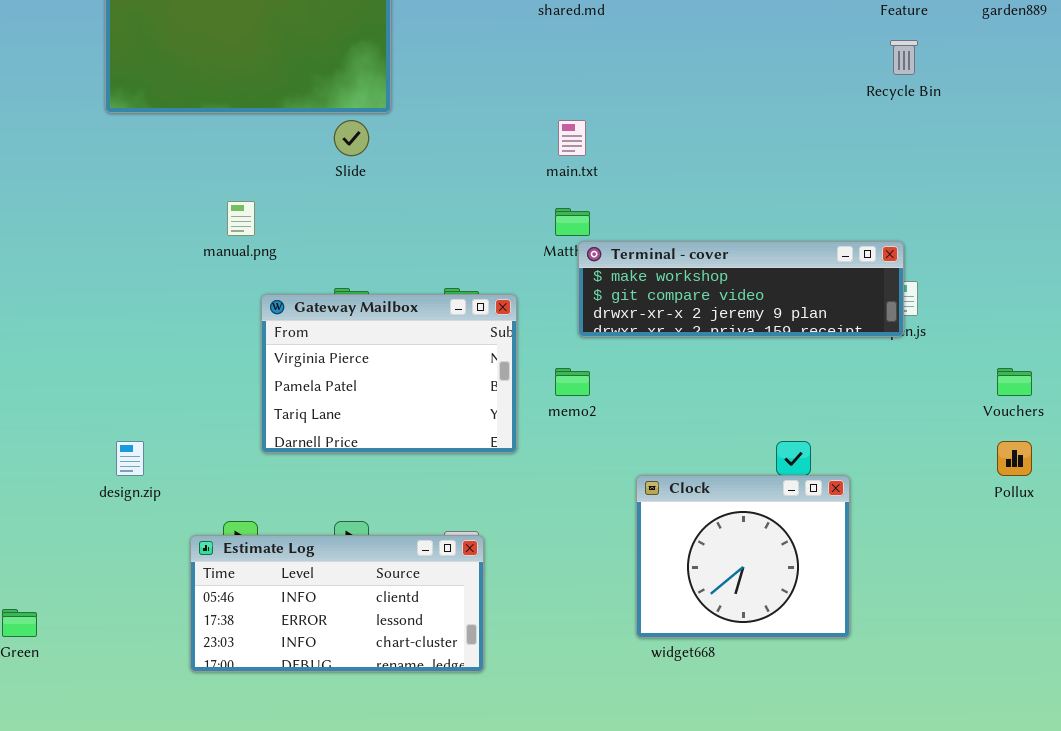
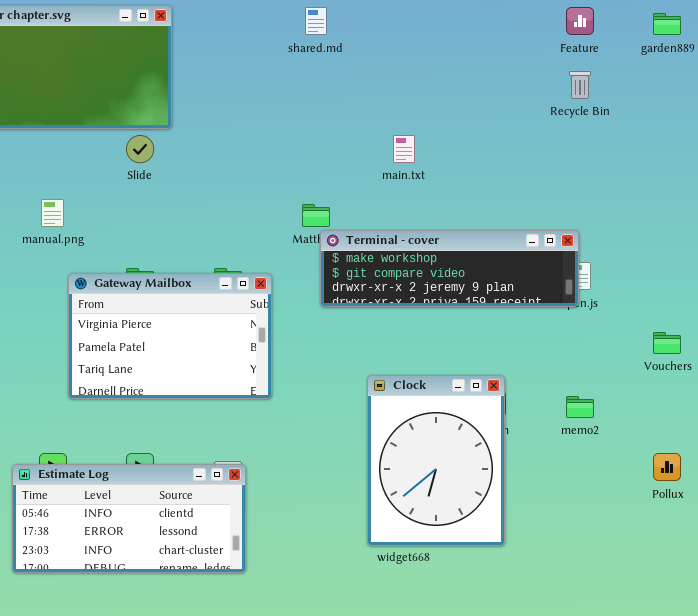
main.txt: [558,120,586,156] -> [393,135,415,163], moved
memo2: [555,368,590,396] -> [566,396,594,418], moved
Pollux: [997,441,1032,476] -> [653,453,681,481], moved
Clock: [636,475,850,638] -> [367,375,505,546], resized

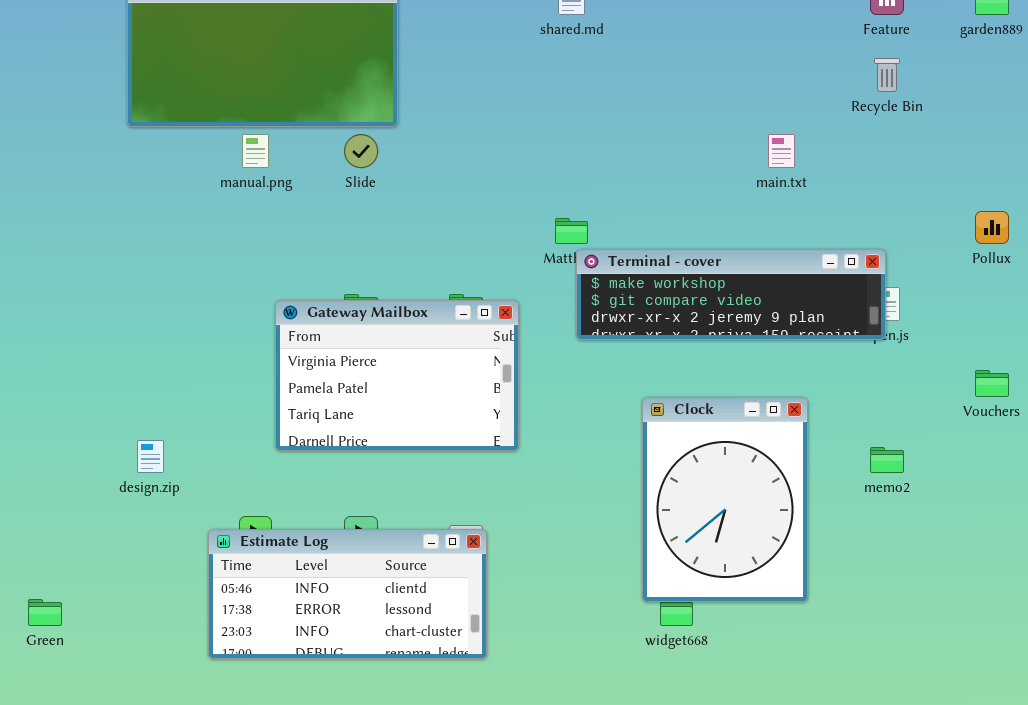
main.txt: [393,135,415,163] -> [768,134,795,168], moved
manual.png: [41,199,64,227] -> [242,134,269,168], moved
Clock: [367,375,505,546] -> [642,397,808,602], moved
Pollux: [653,453,681,481] -> [975,211,1009,244], moved

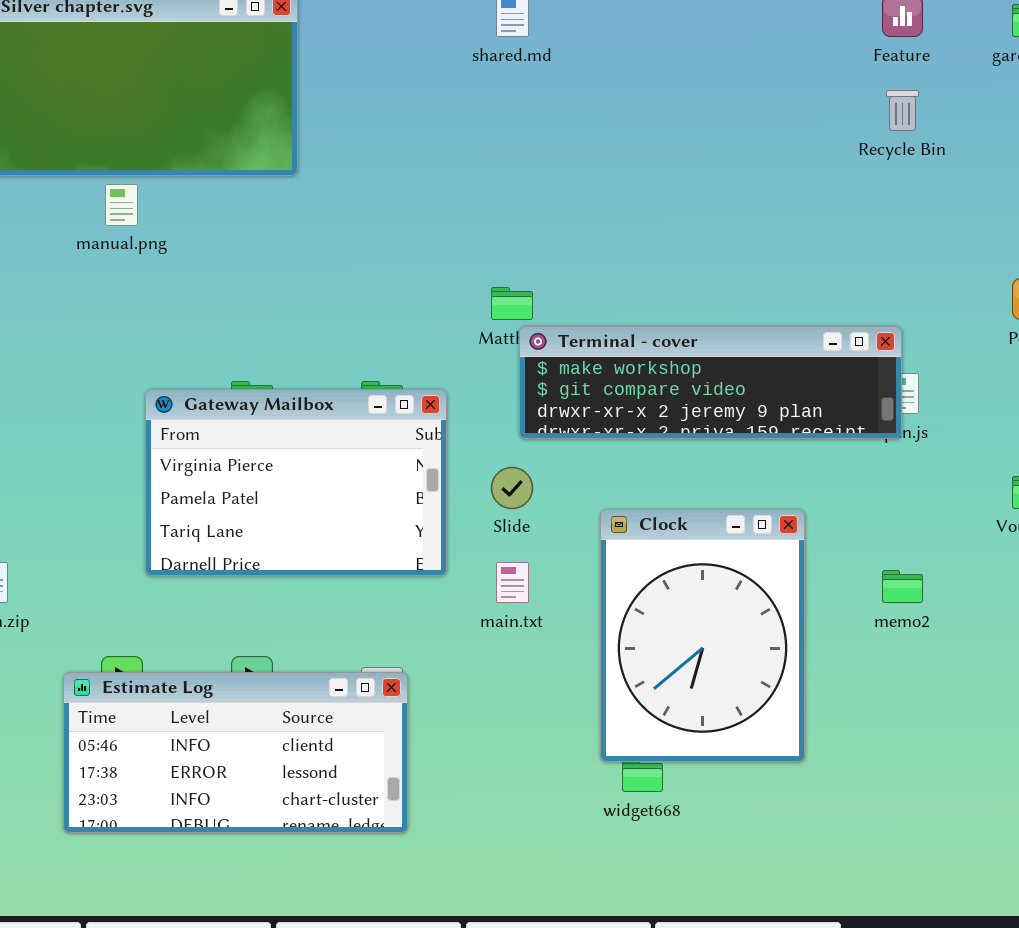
Slide: [344,134,378,168] -> [491,467,533,509], moved
main.txt: [768,134,795,168] -> [496,562,529,603], moved

